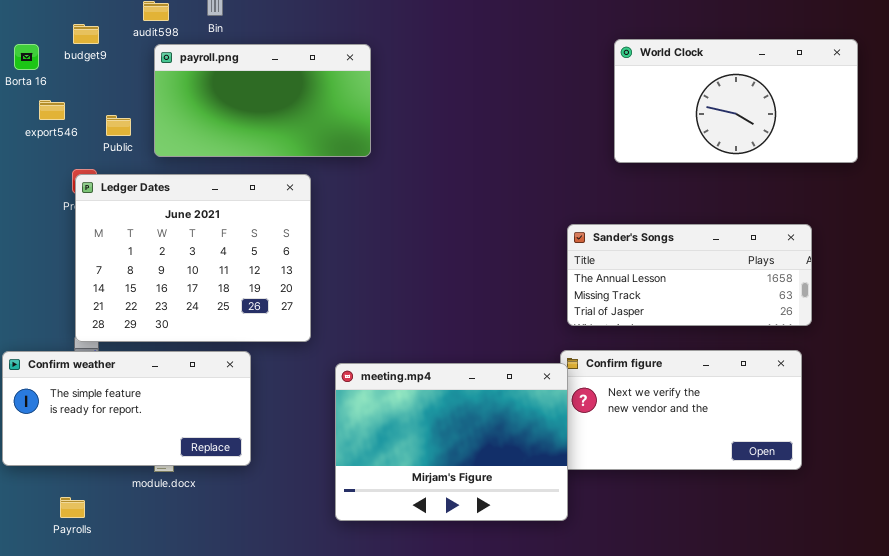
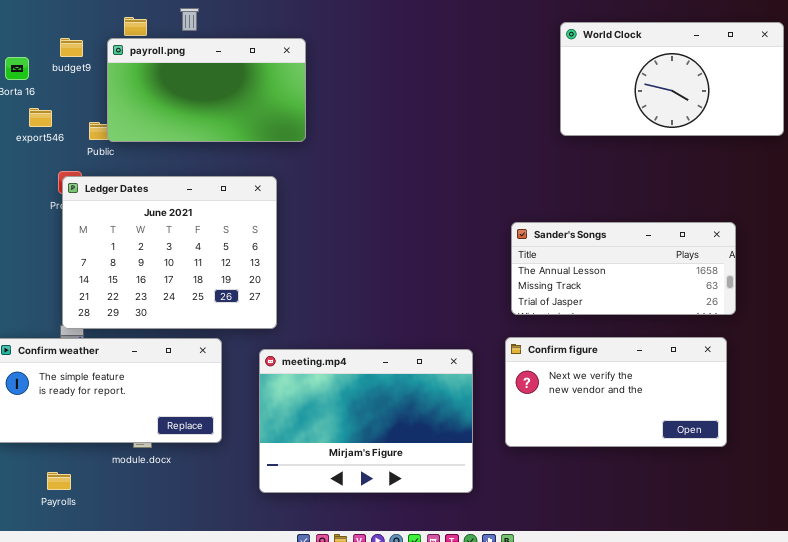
World Clock: [614,39,858,163] -> [560,22,784,136], moved
payroll.png: [154,44,371,157] -> [107,38,306,142], moved
meeting.mp4: [335,363,568,521] -> [259,349,473,493], moved

